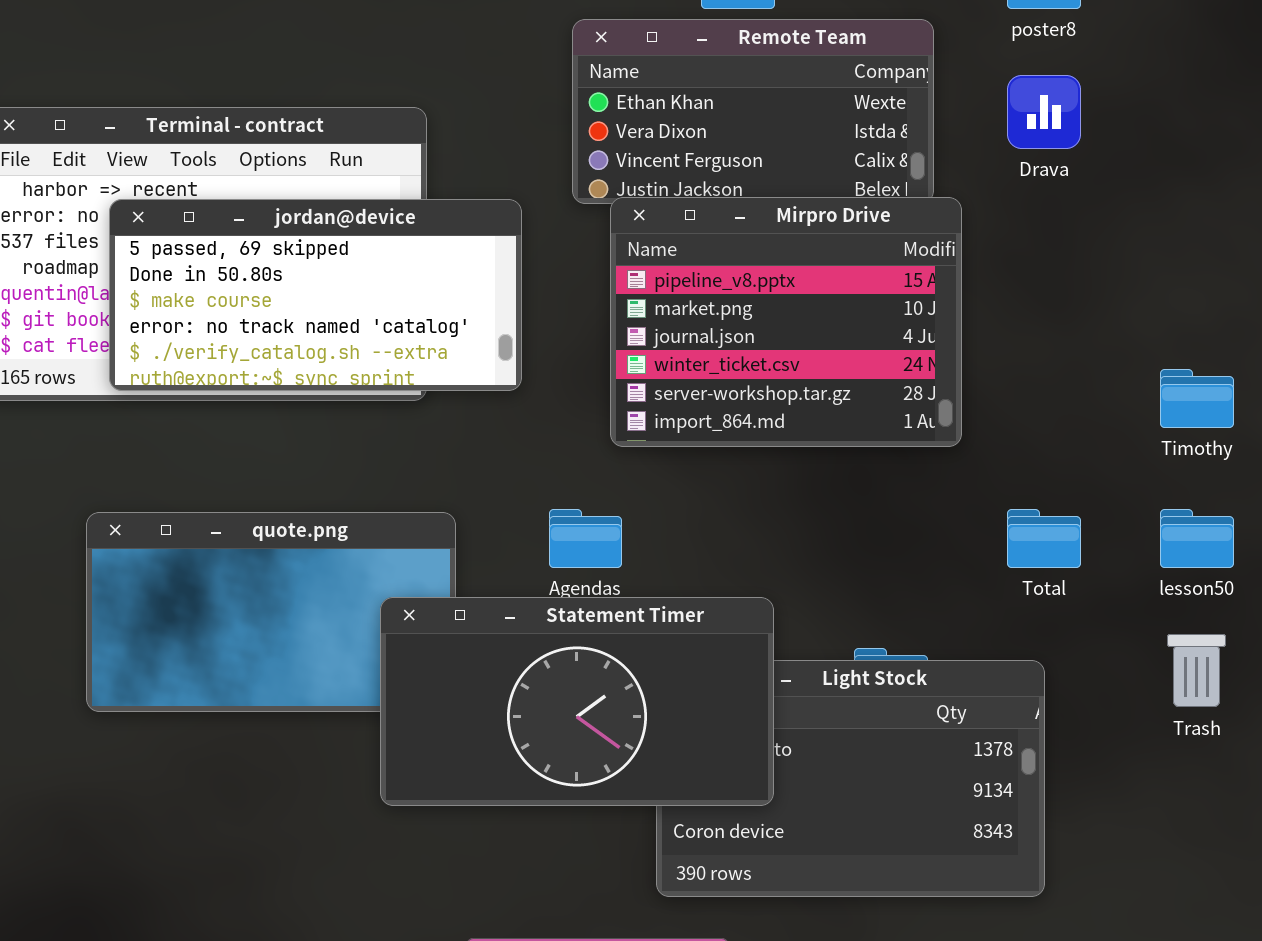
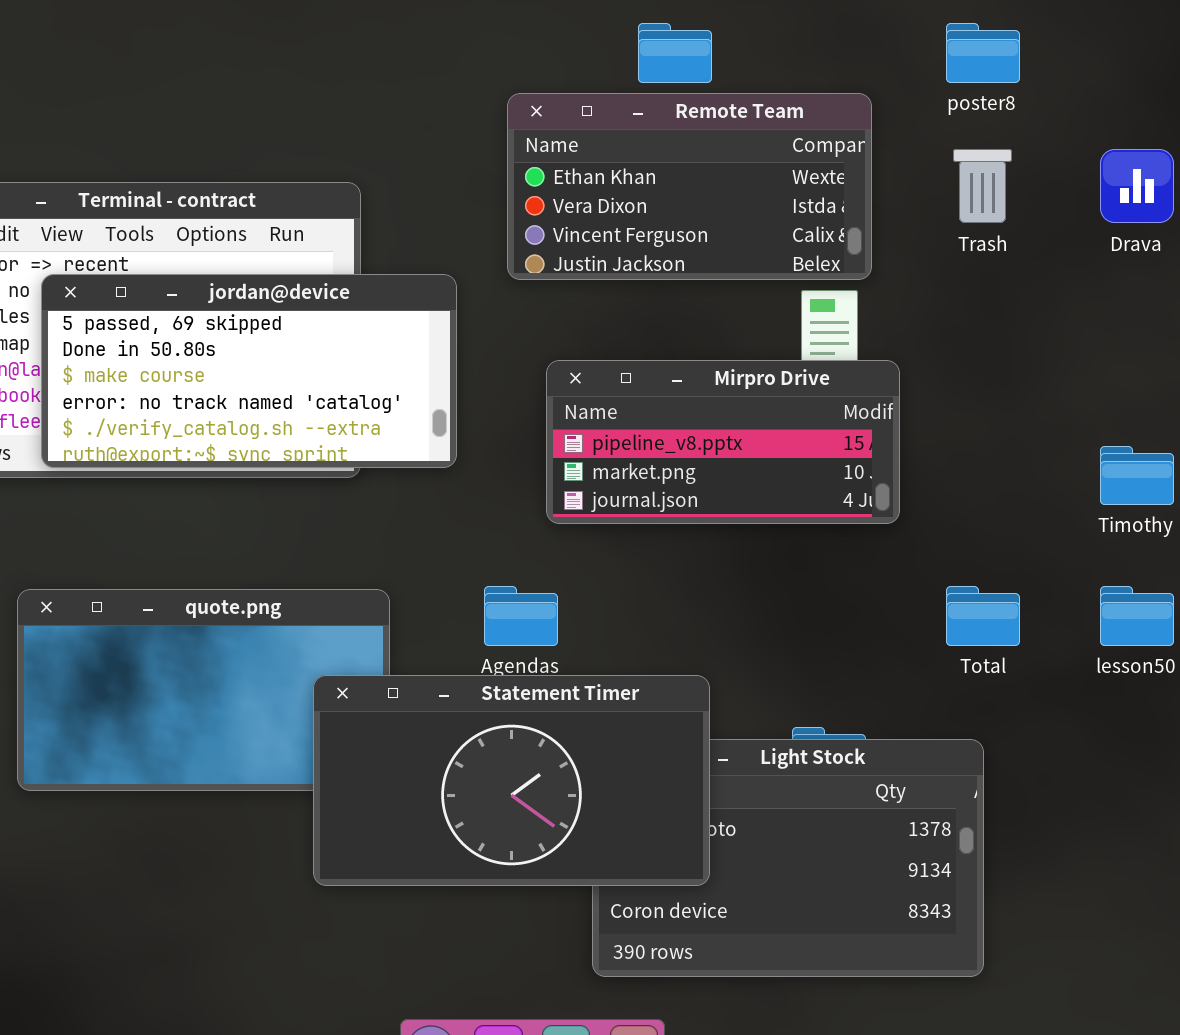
Drava: [1007,75,1081,149] -> [1100,149,1174,223], moved
Mirpro Drive: [610,197,962,447] -> [546,360,900,524], resized
Trash: [1167,634,1226,707] -> [953,149,1012,223], moved

